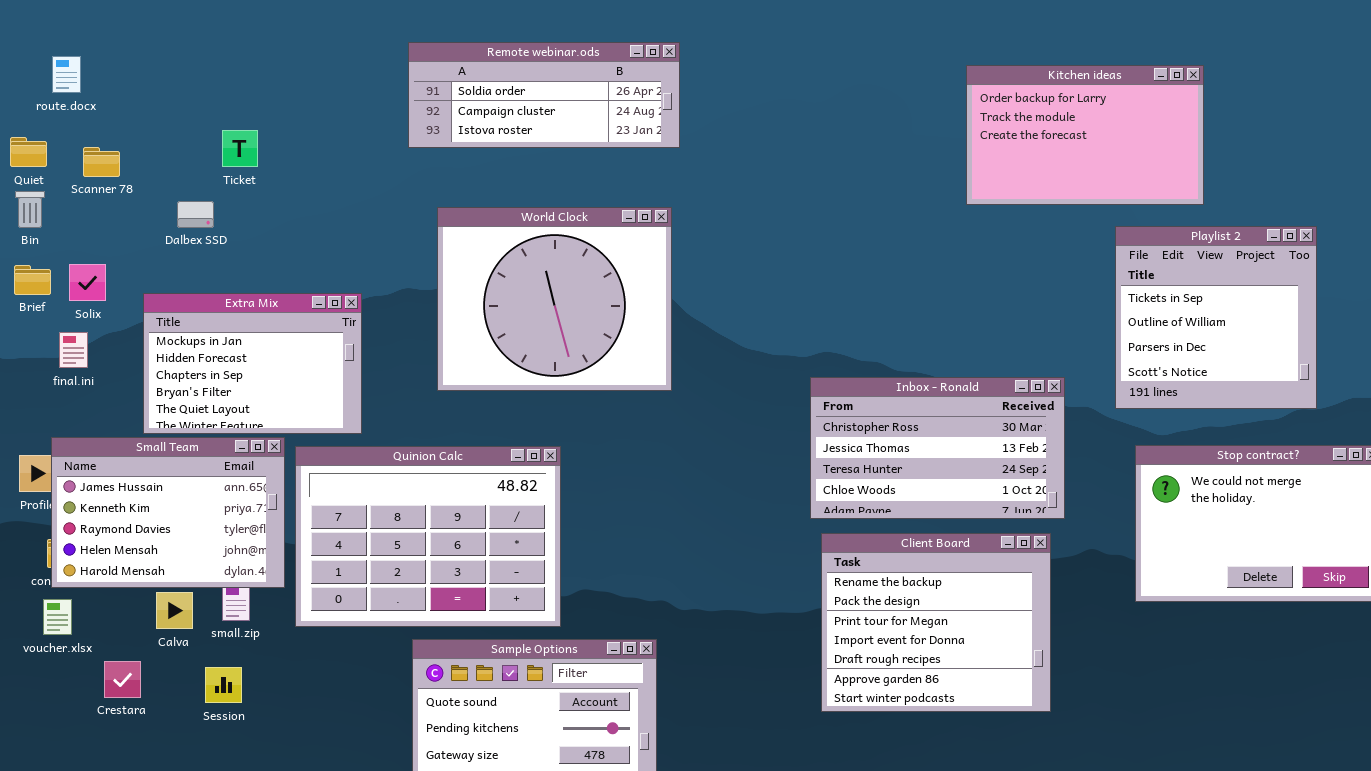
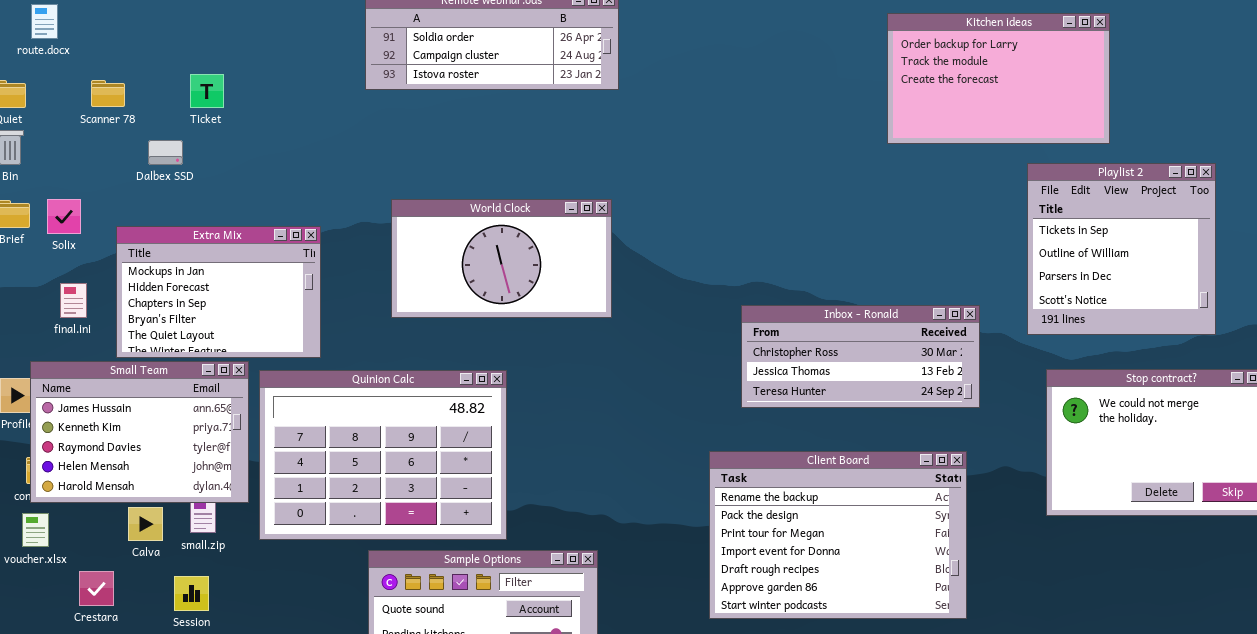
Scanner 78: [83,147,120,177] -> [91,80,125,107], moved
World Clock: [437,207,672,391] -> [391,199,612,318], resized
final.ini: [59,332,88,368] -> [60,283,87,318], moved
Inbox - Ronald: [810,377,1065,519] -> [741,305,980,408], resized
Client Board: [821,533,1051,712] -> [709,451,967,619], resized

